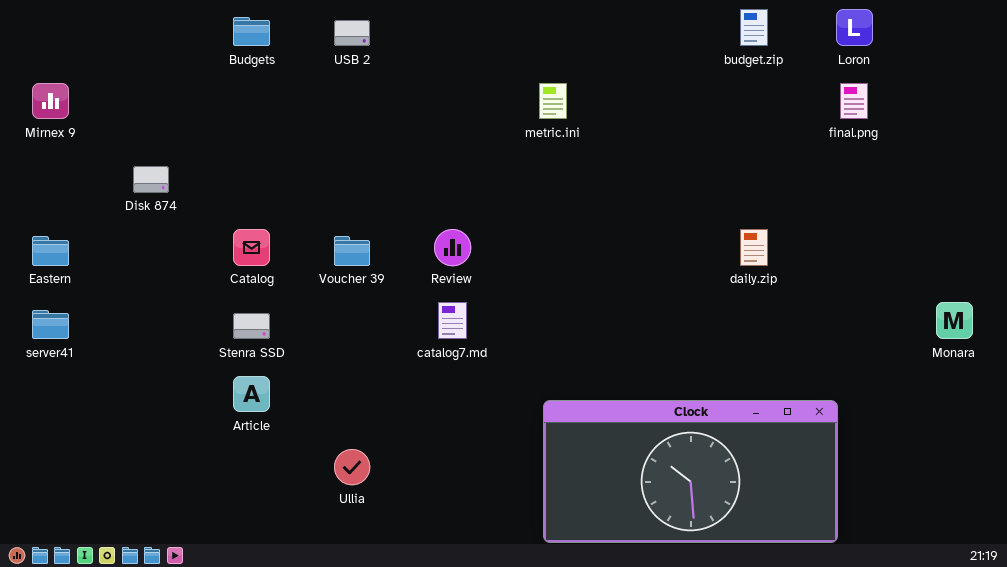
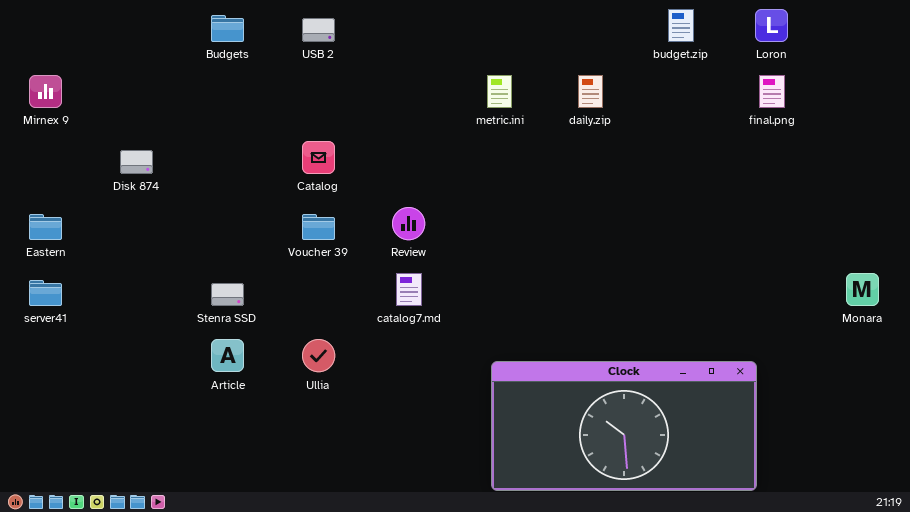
Catalog: [233,229,270,266] -> [302,141,335,174], moved
daily.zip: [740,229,768,266] -> [578,75,603,108], moved
Ullia: [334,449,370,485] -> [302,339,335,372], moved

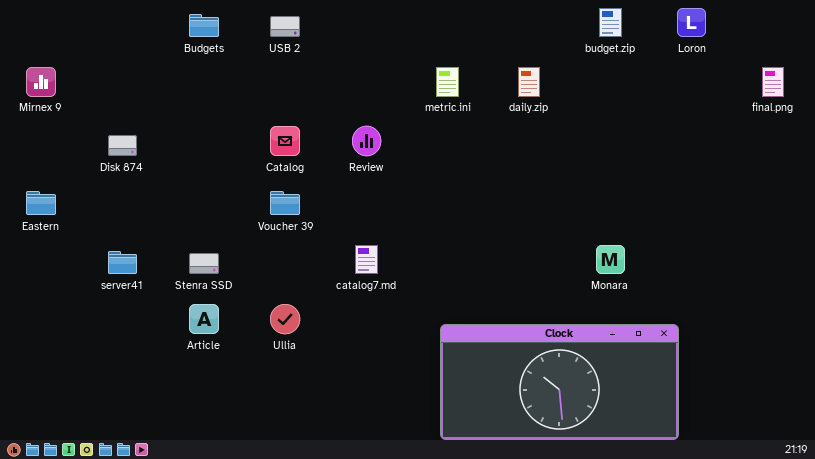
final.png: [759,75,785,108] -> [762,67,784,97], moved
Review: [392,207,425,240] -> [352,126,381,156], moved
Monara: [846,273,879,306] -> [596,245,625,274], moved
server41: [29,280,62,306] -> [108,251,137,274], moved

